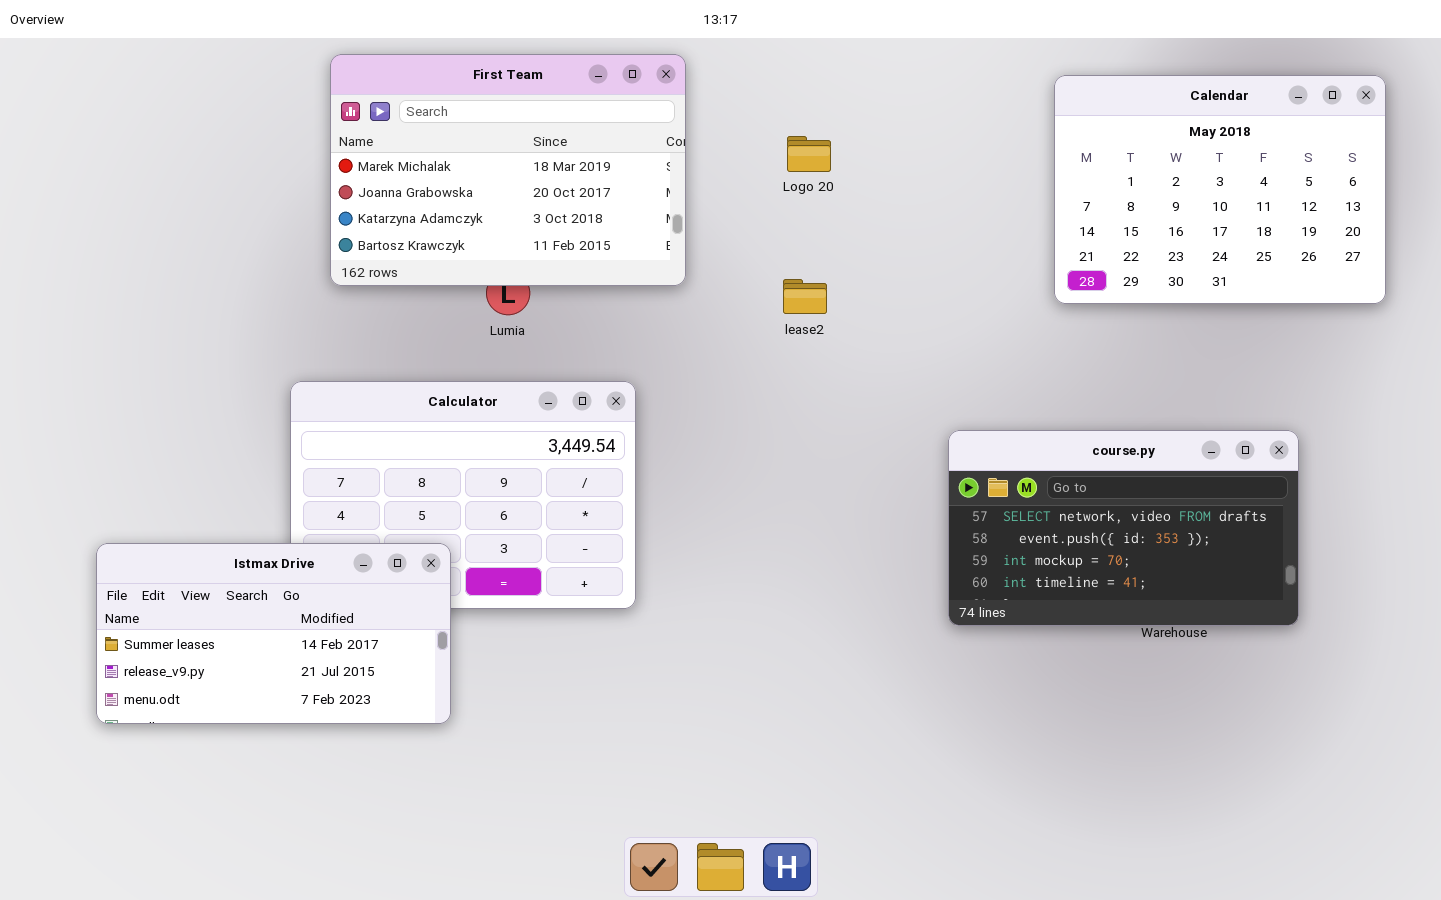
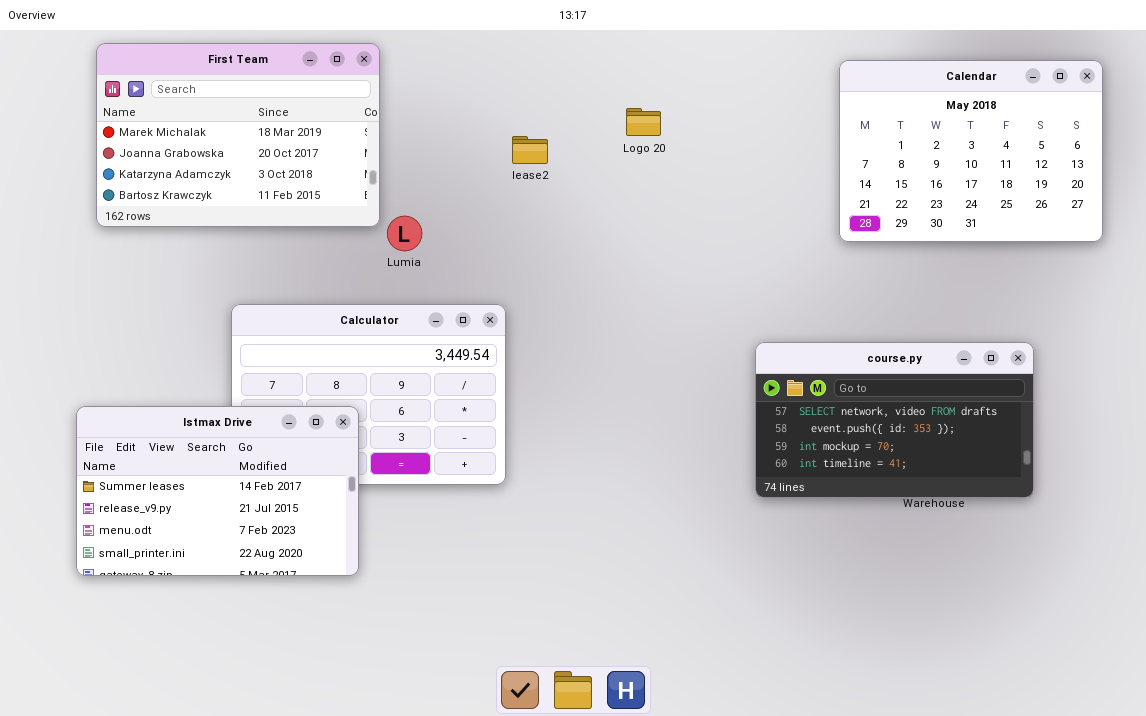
First Team: [330,54,686,286] -> [96,43,380,227], moved
lease2: [783,279,827,314] -> [512,136,548,164], moved
Istmax Drive: [96,543,451,724] -> [76,406,359,576], resized

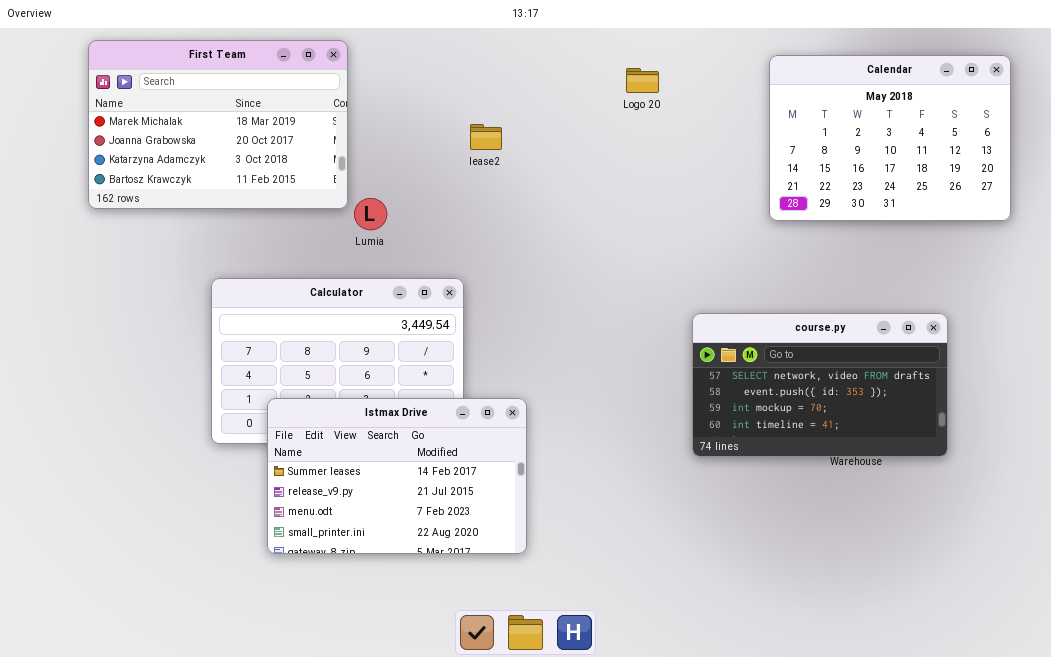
Logo 20: [626,108,661,136] -> [626,68,659,93], moved
Istmax Drive: [76,406,359,576] -> [267,398,527,554], moved

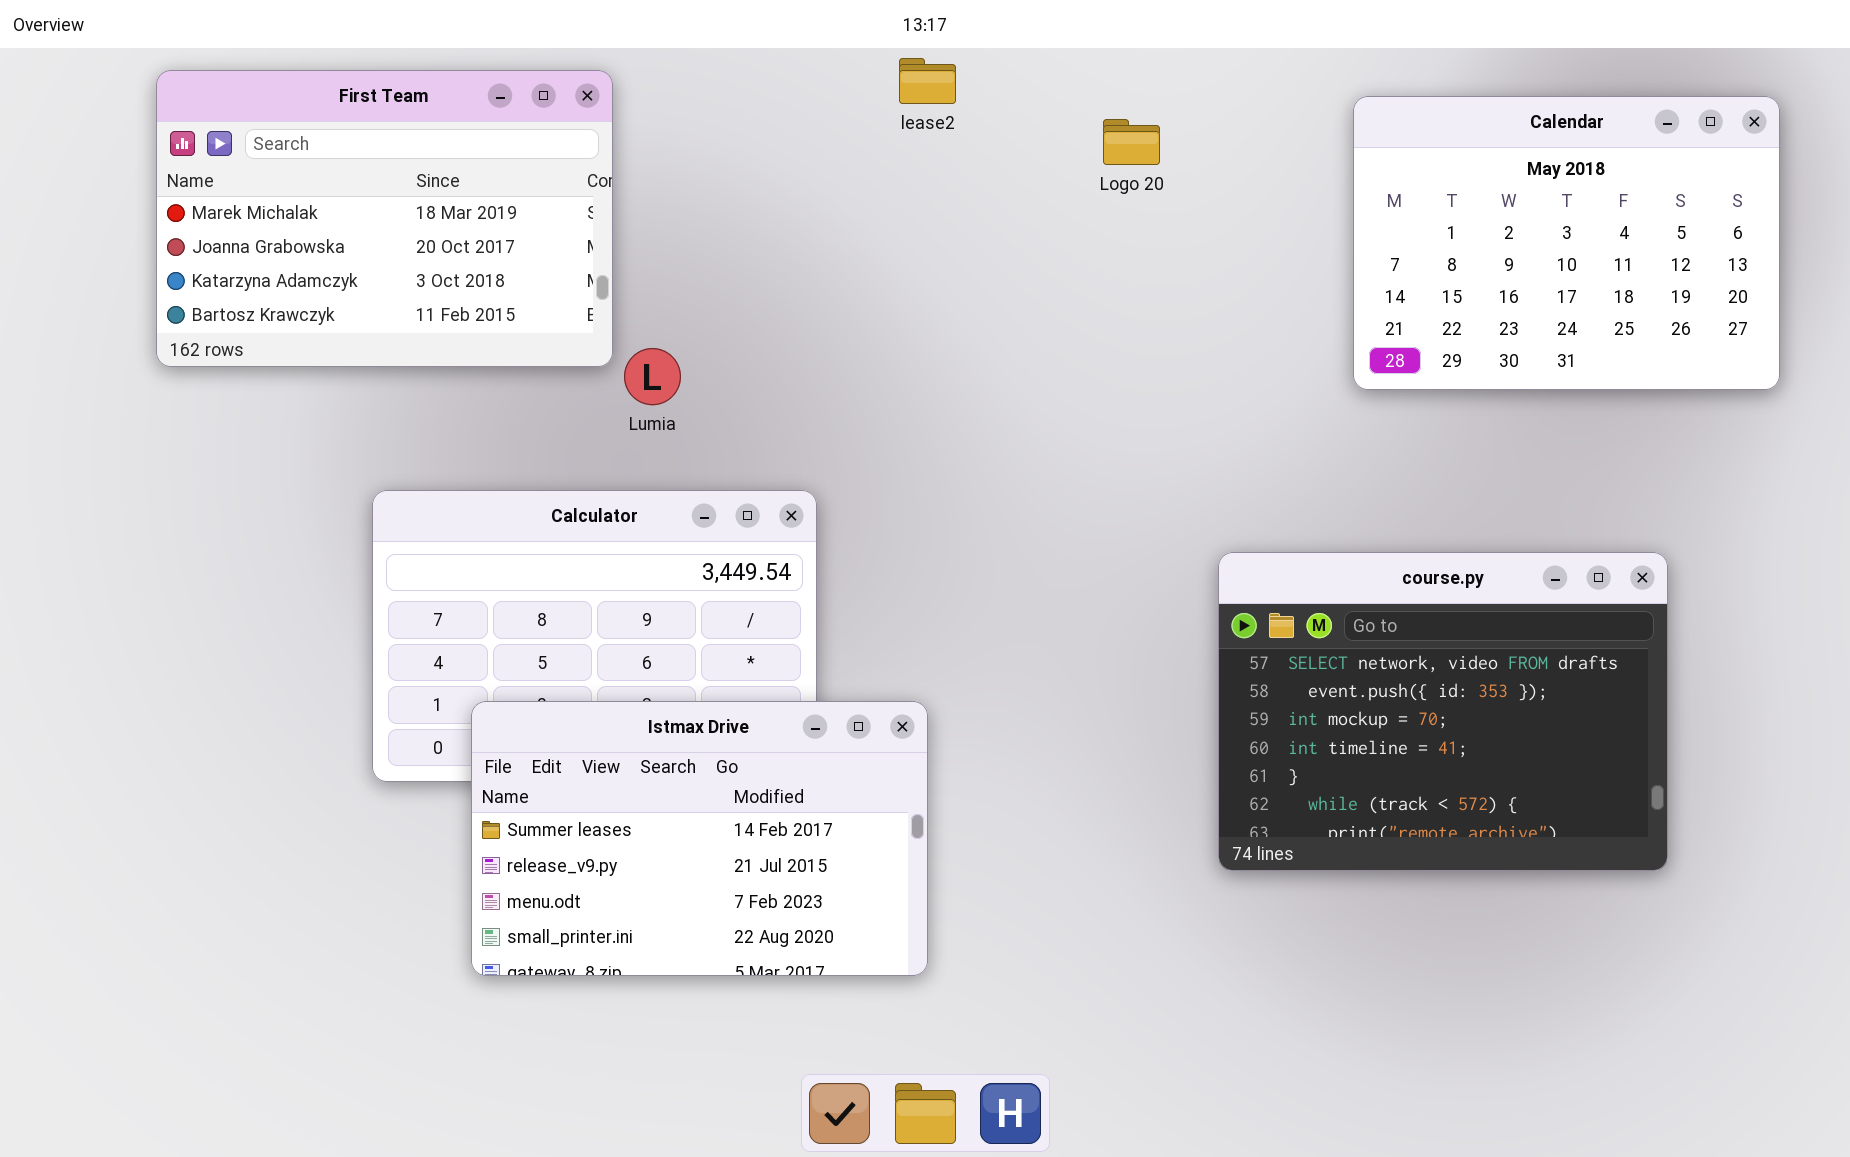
lease2: [470,124,502,150] -> [899,58,956,104], moved
course.py: [692,313,948,457] -> [1218,552,1668,871], resized

